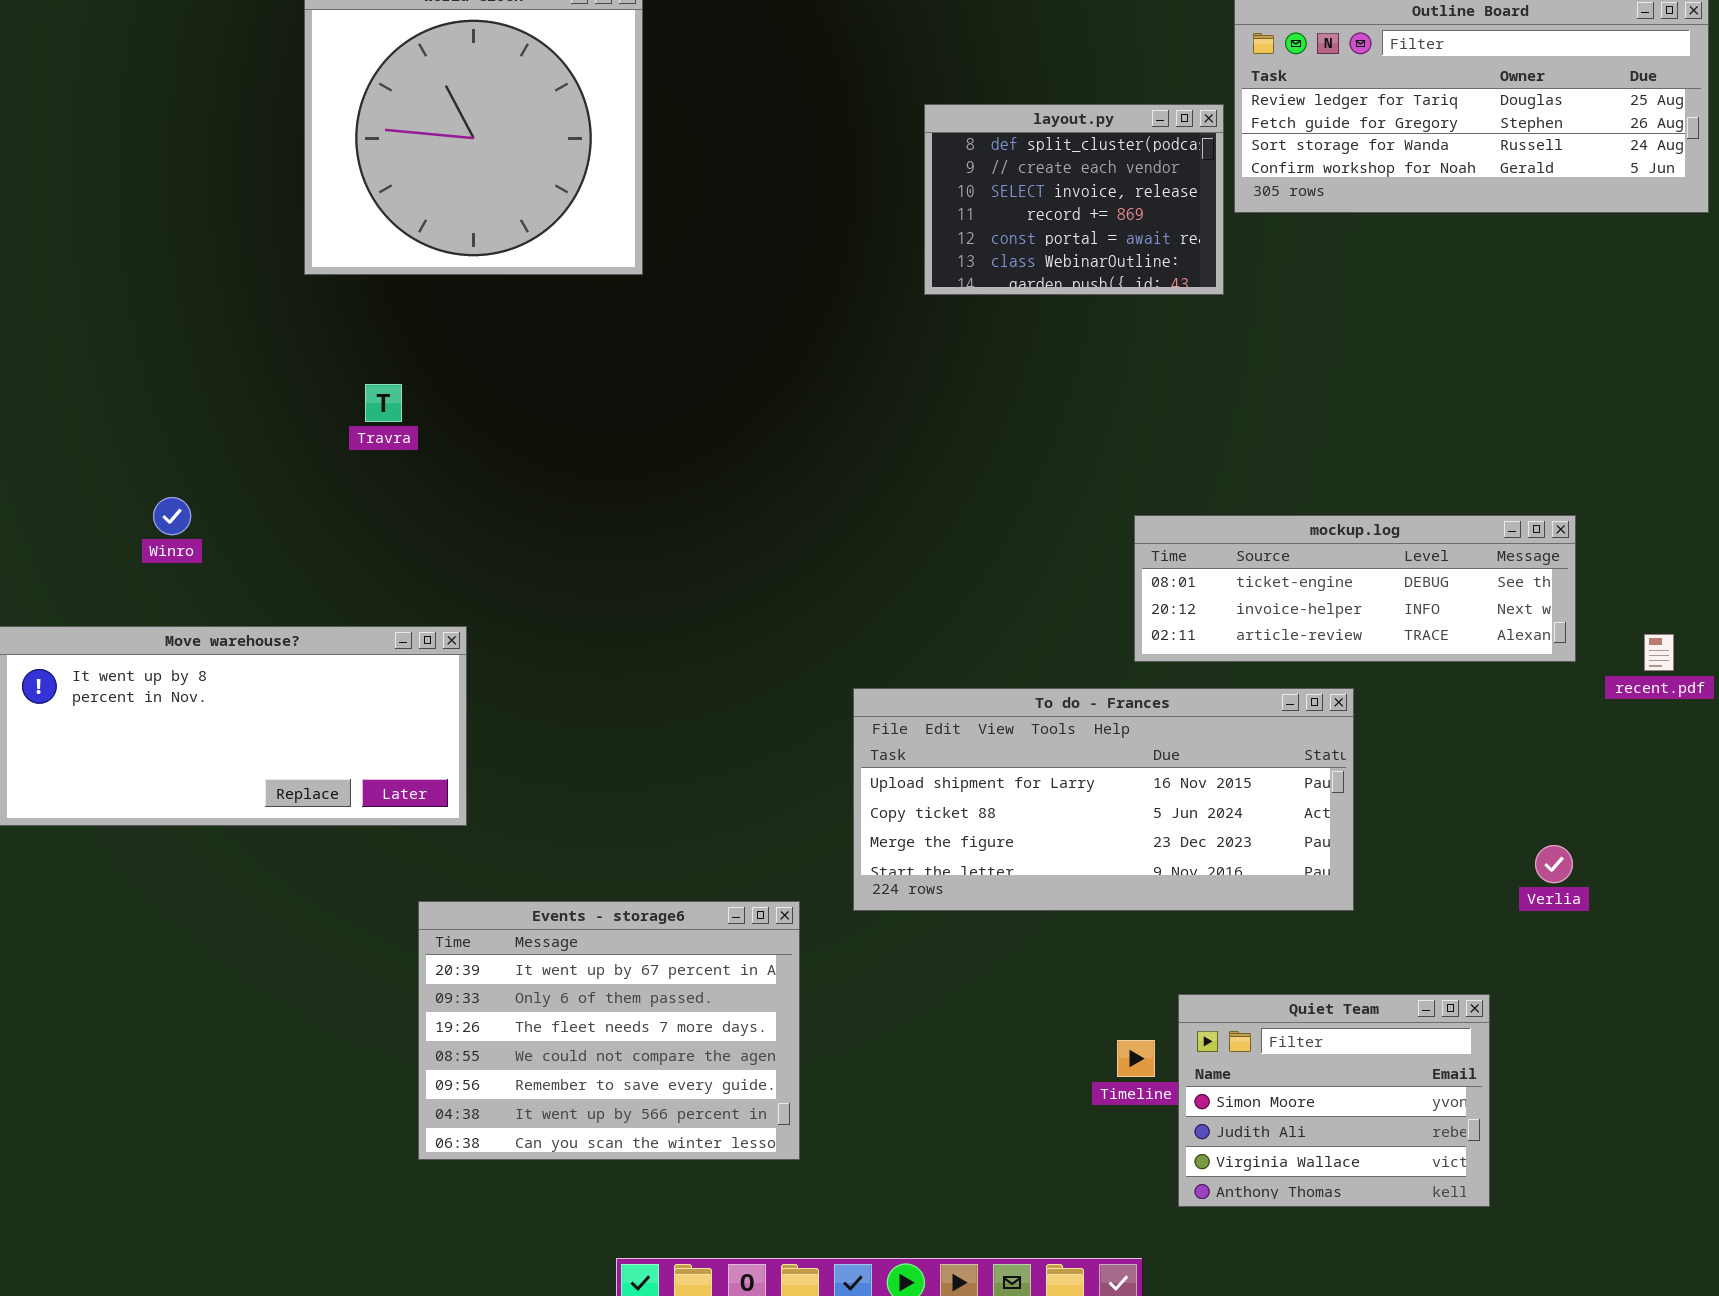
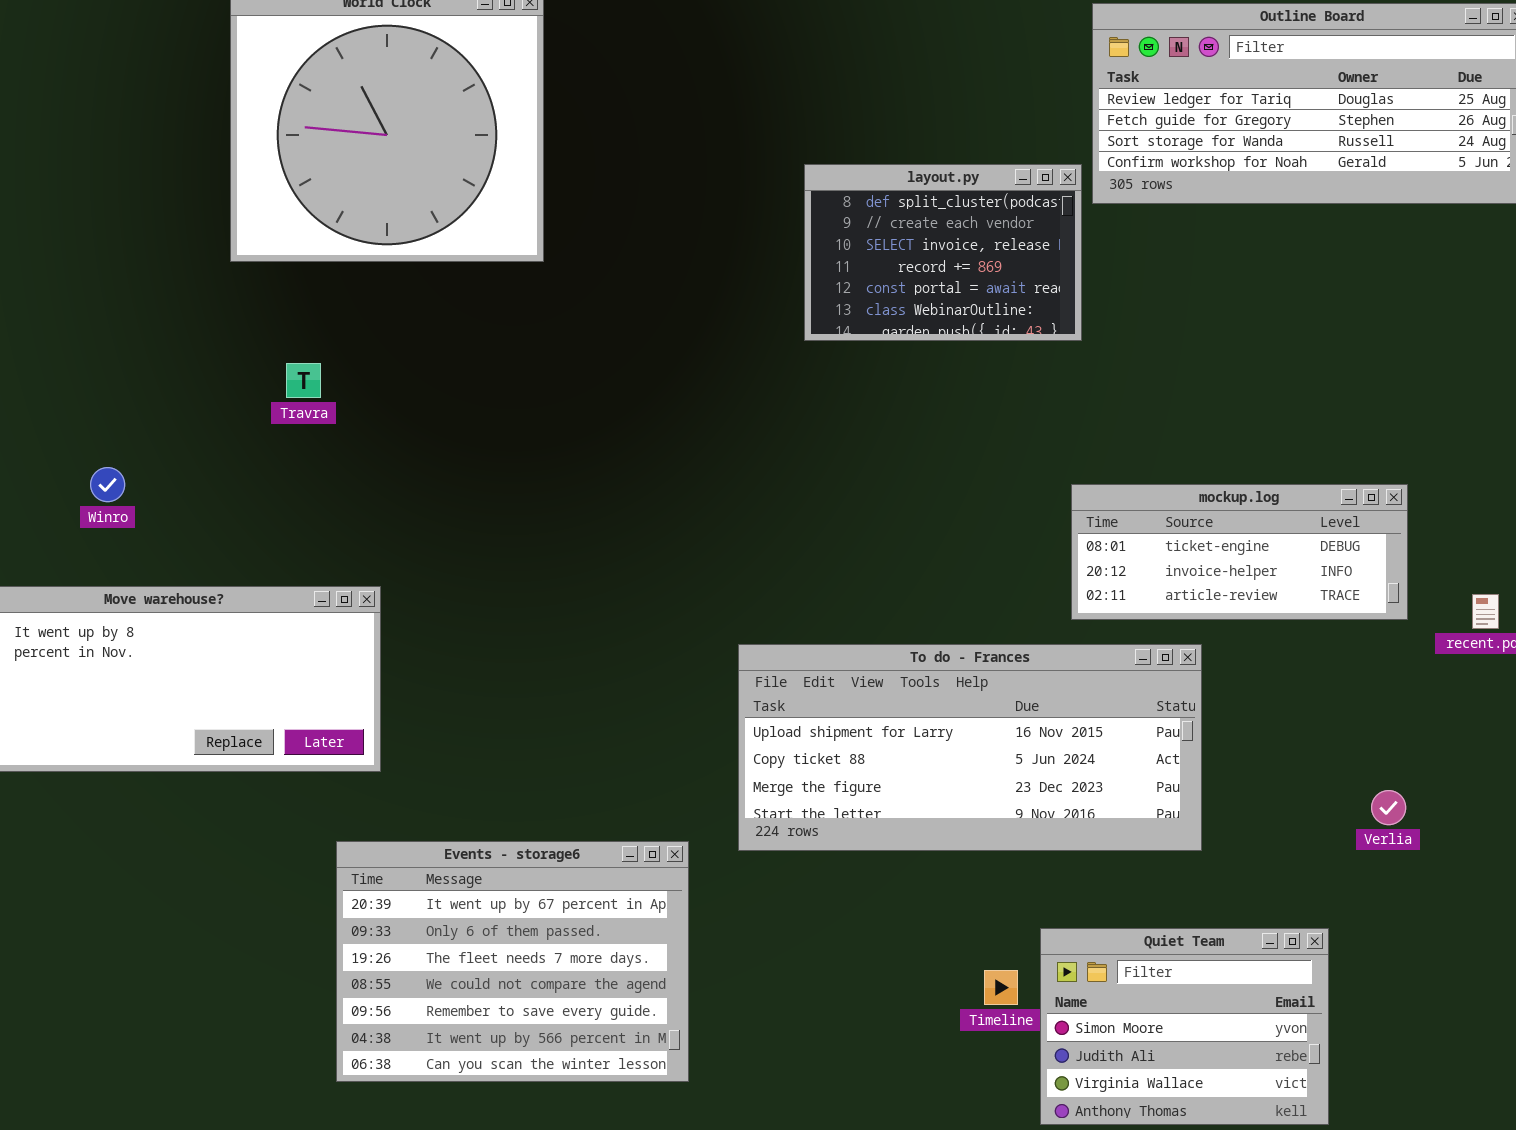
layout.py: [924,104,1224,295] -> [804,164,1082,341], moved
mockup.log: [1134,515,1576,662] -> [1071,484,1408,620], resized

